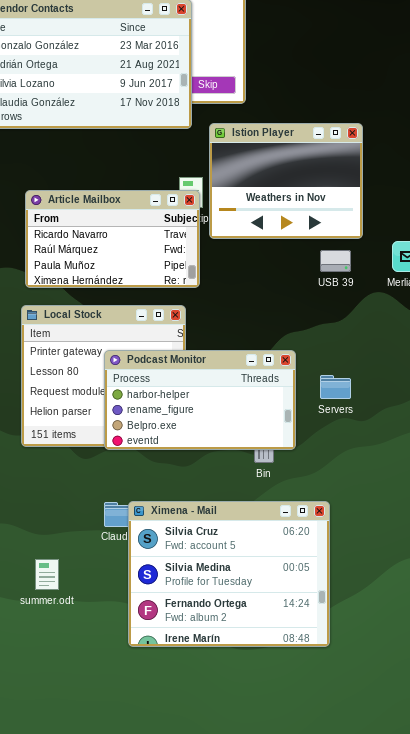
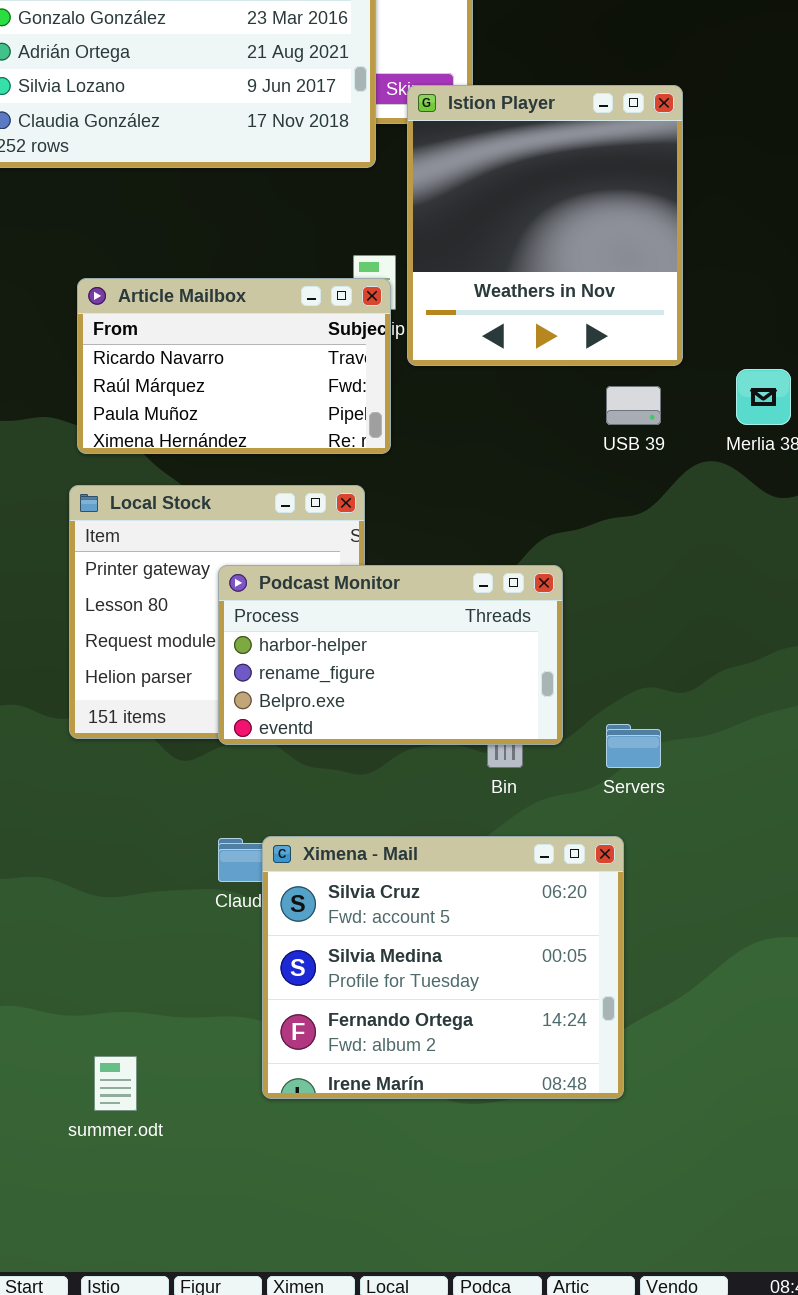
Istion Player: [209,123,363,239] -> [407,85,683,366], resized
Servers: [320,375,351,399] -> [606,724,661,768], moved
summer.odt: [35,559,59,590] -> [94,1056,137,1111], moved

